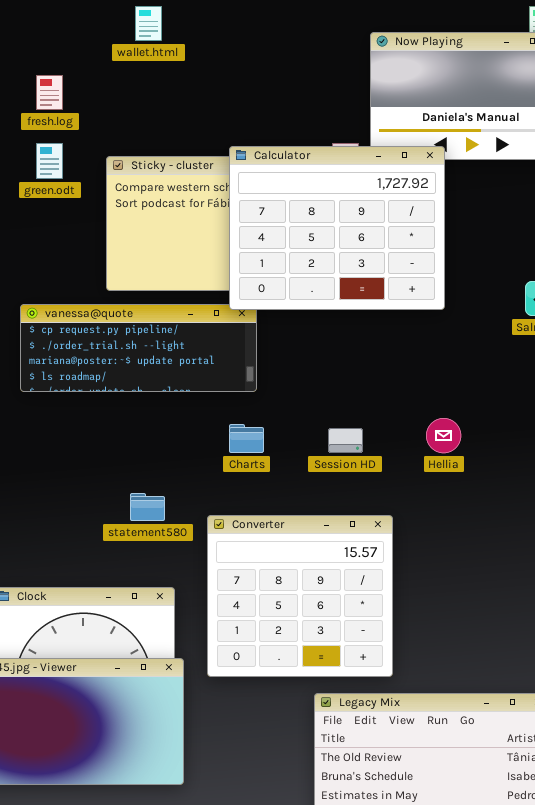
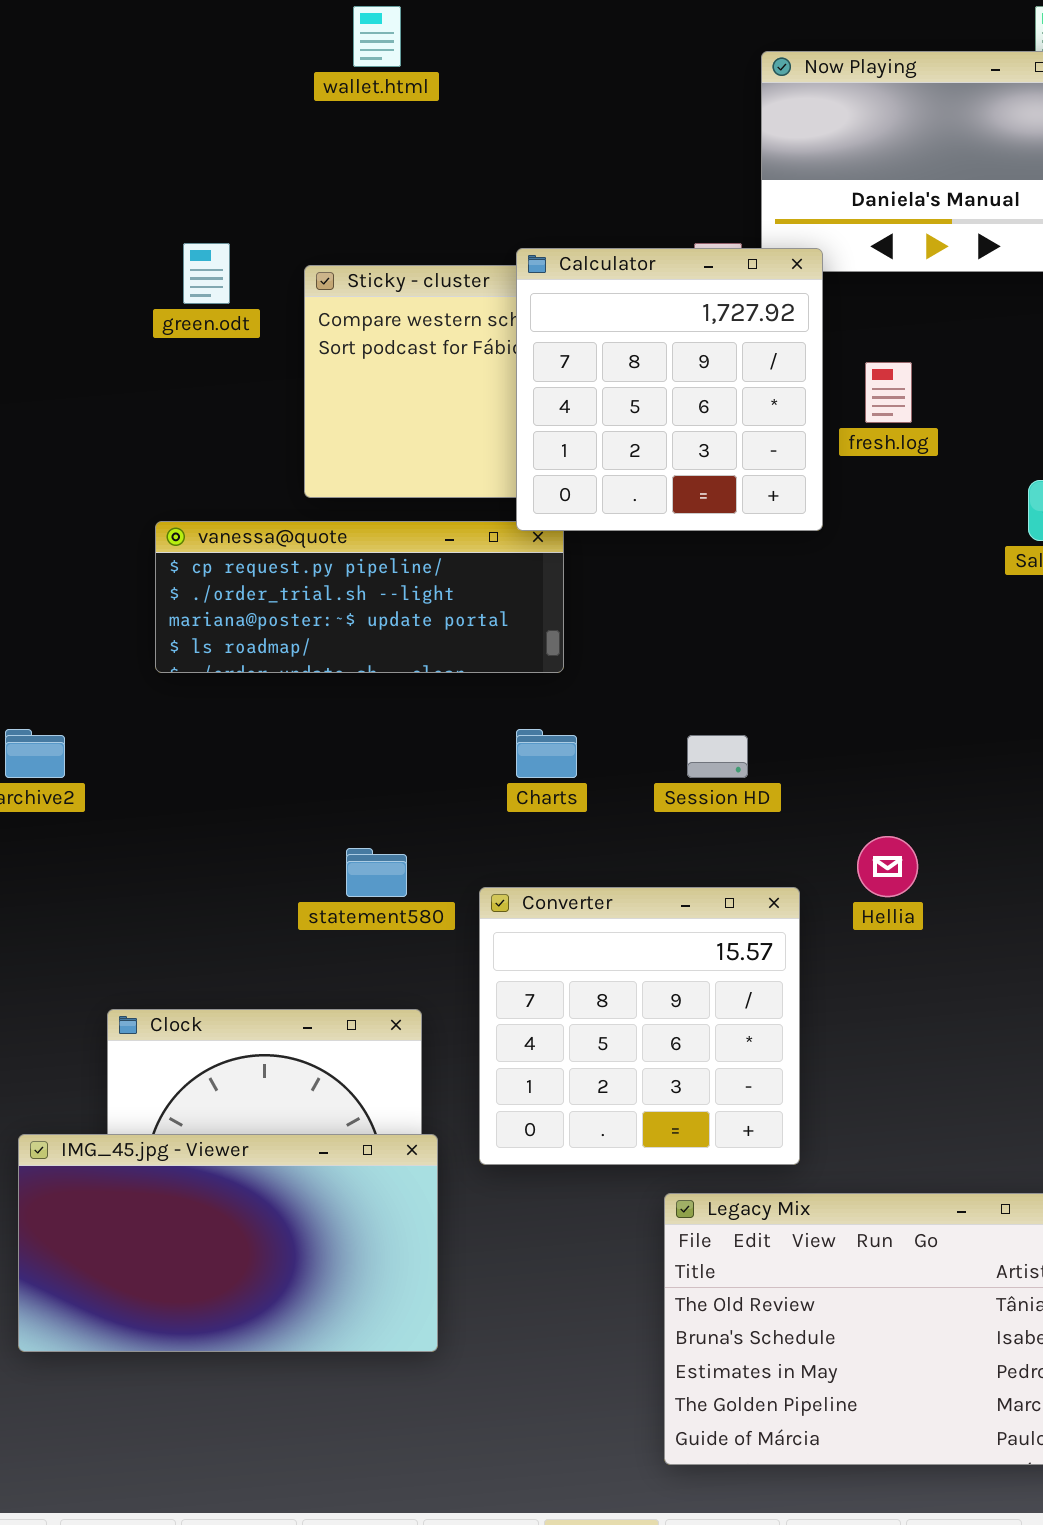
fresh.log: [36,75,63,110] -> [865,362,912,423], moved
Calculator: [229,146,445,310] -> [516,248,823,531], resized
Hellia: [426,418,461,453] -> [857,836,918,897], moved

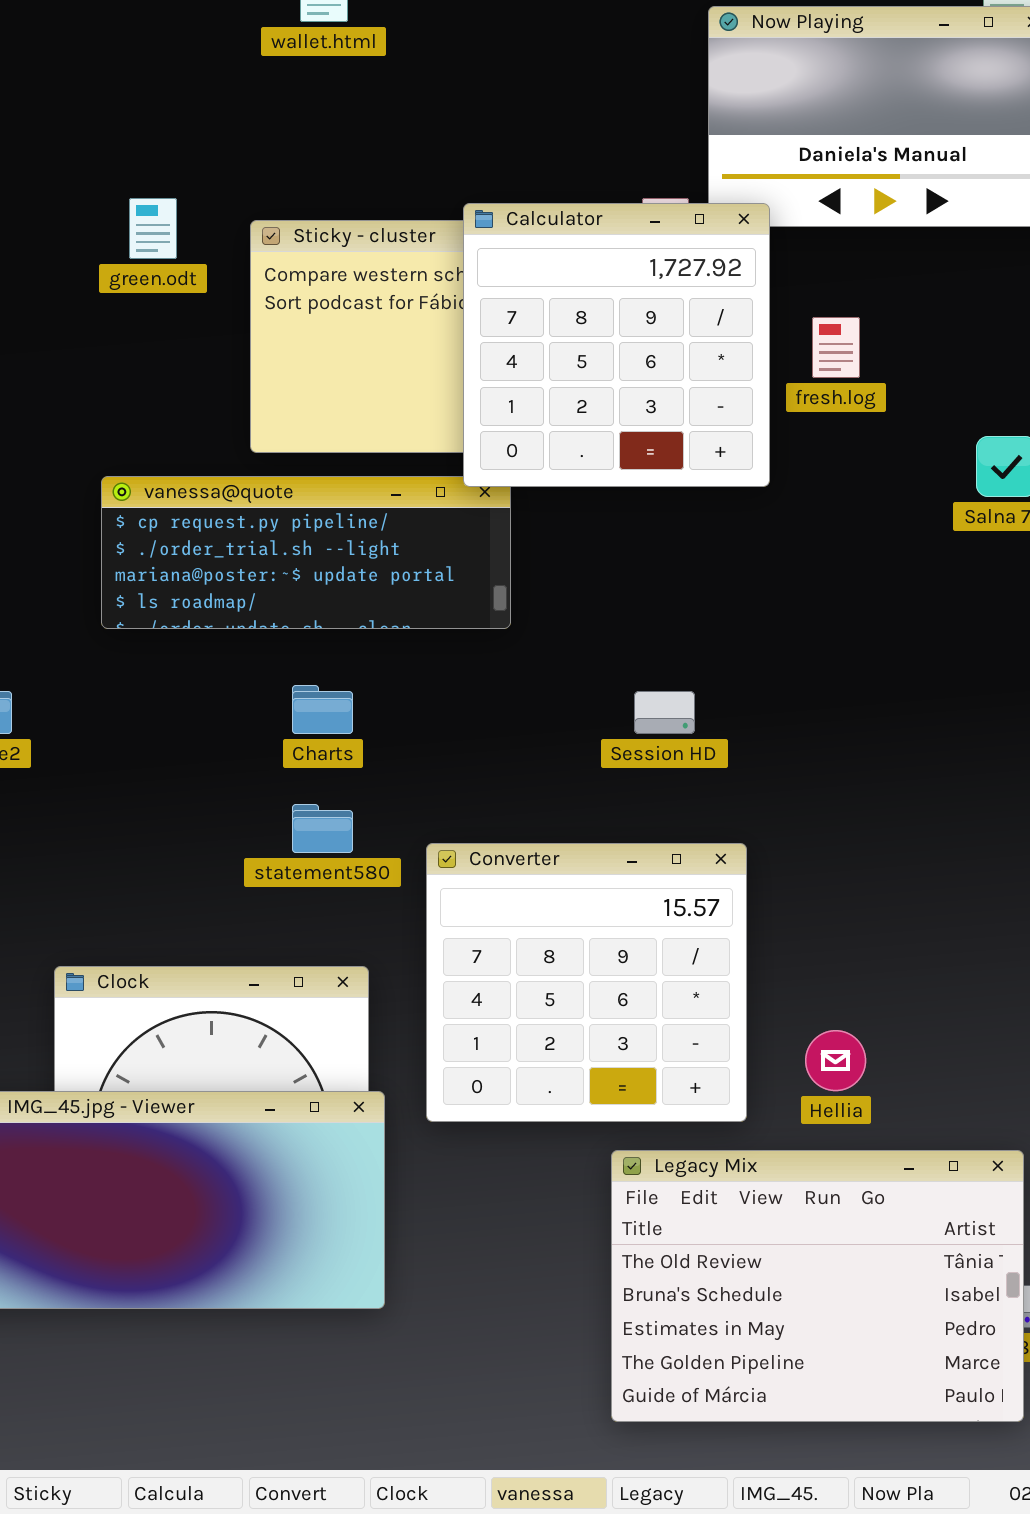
Charts: [516,729,577,778] -> [292,685,353,734], moved
Hellia: [857,836,918,897] -> [805,1030,866,1091], moved

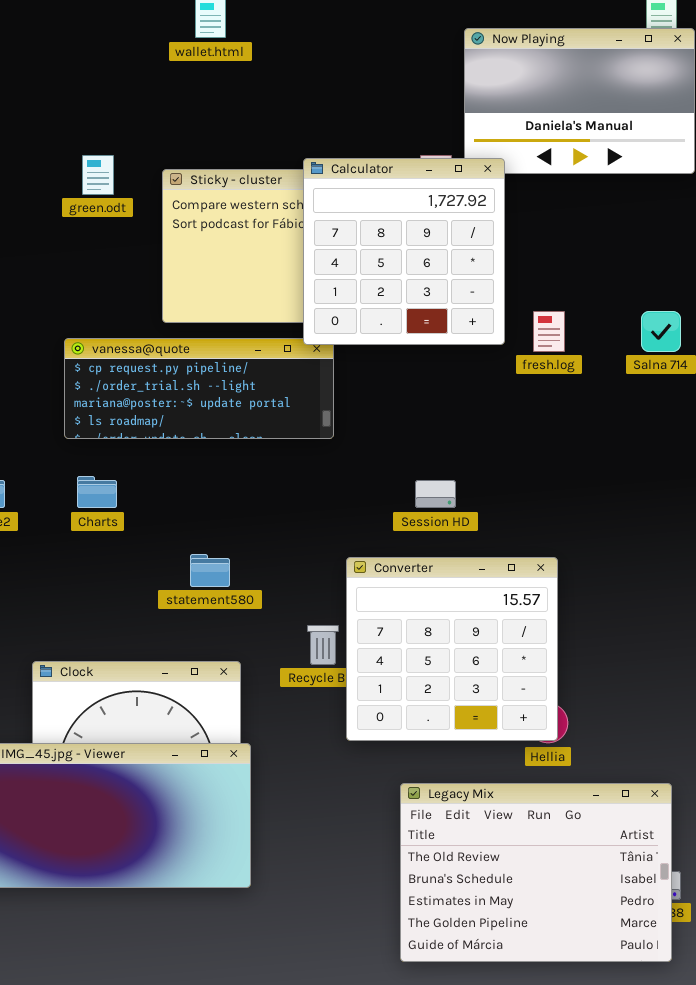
fresh.log: [812,317,860,378] -> [533,311,565,352], moved
Charts: [292,685,353,734] -> [77,476,117,508], moved
Converter: [426,843,747,1122] -> [346,557,558,741], moved

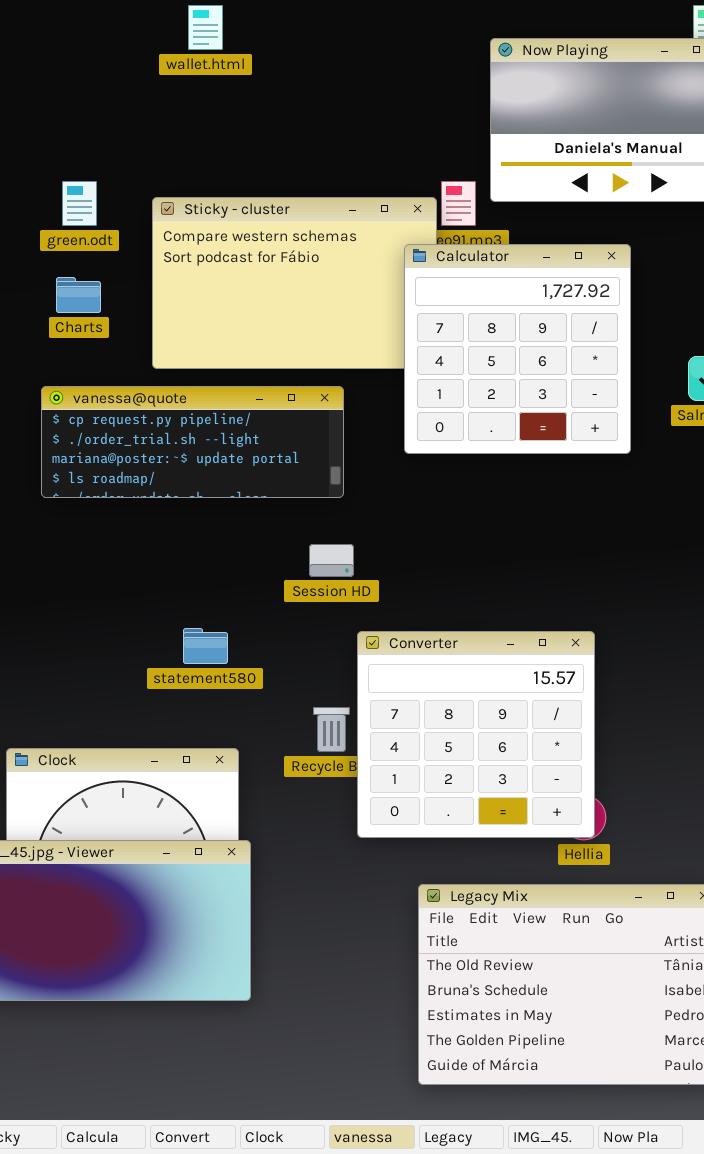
Calculator: [303,158,505,345] -> [404,244,631,454], moved
Charts: [77,476,117,508] -> [56,277,101,313], moved
Session HD: [415,480,456,508] -> [309,544,354,577], moved

